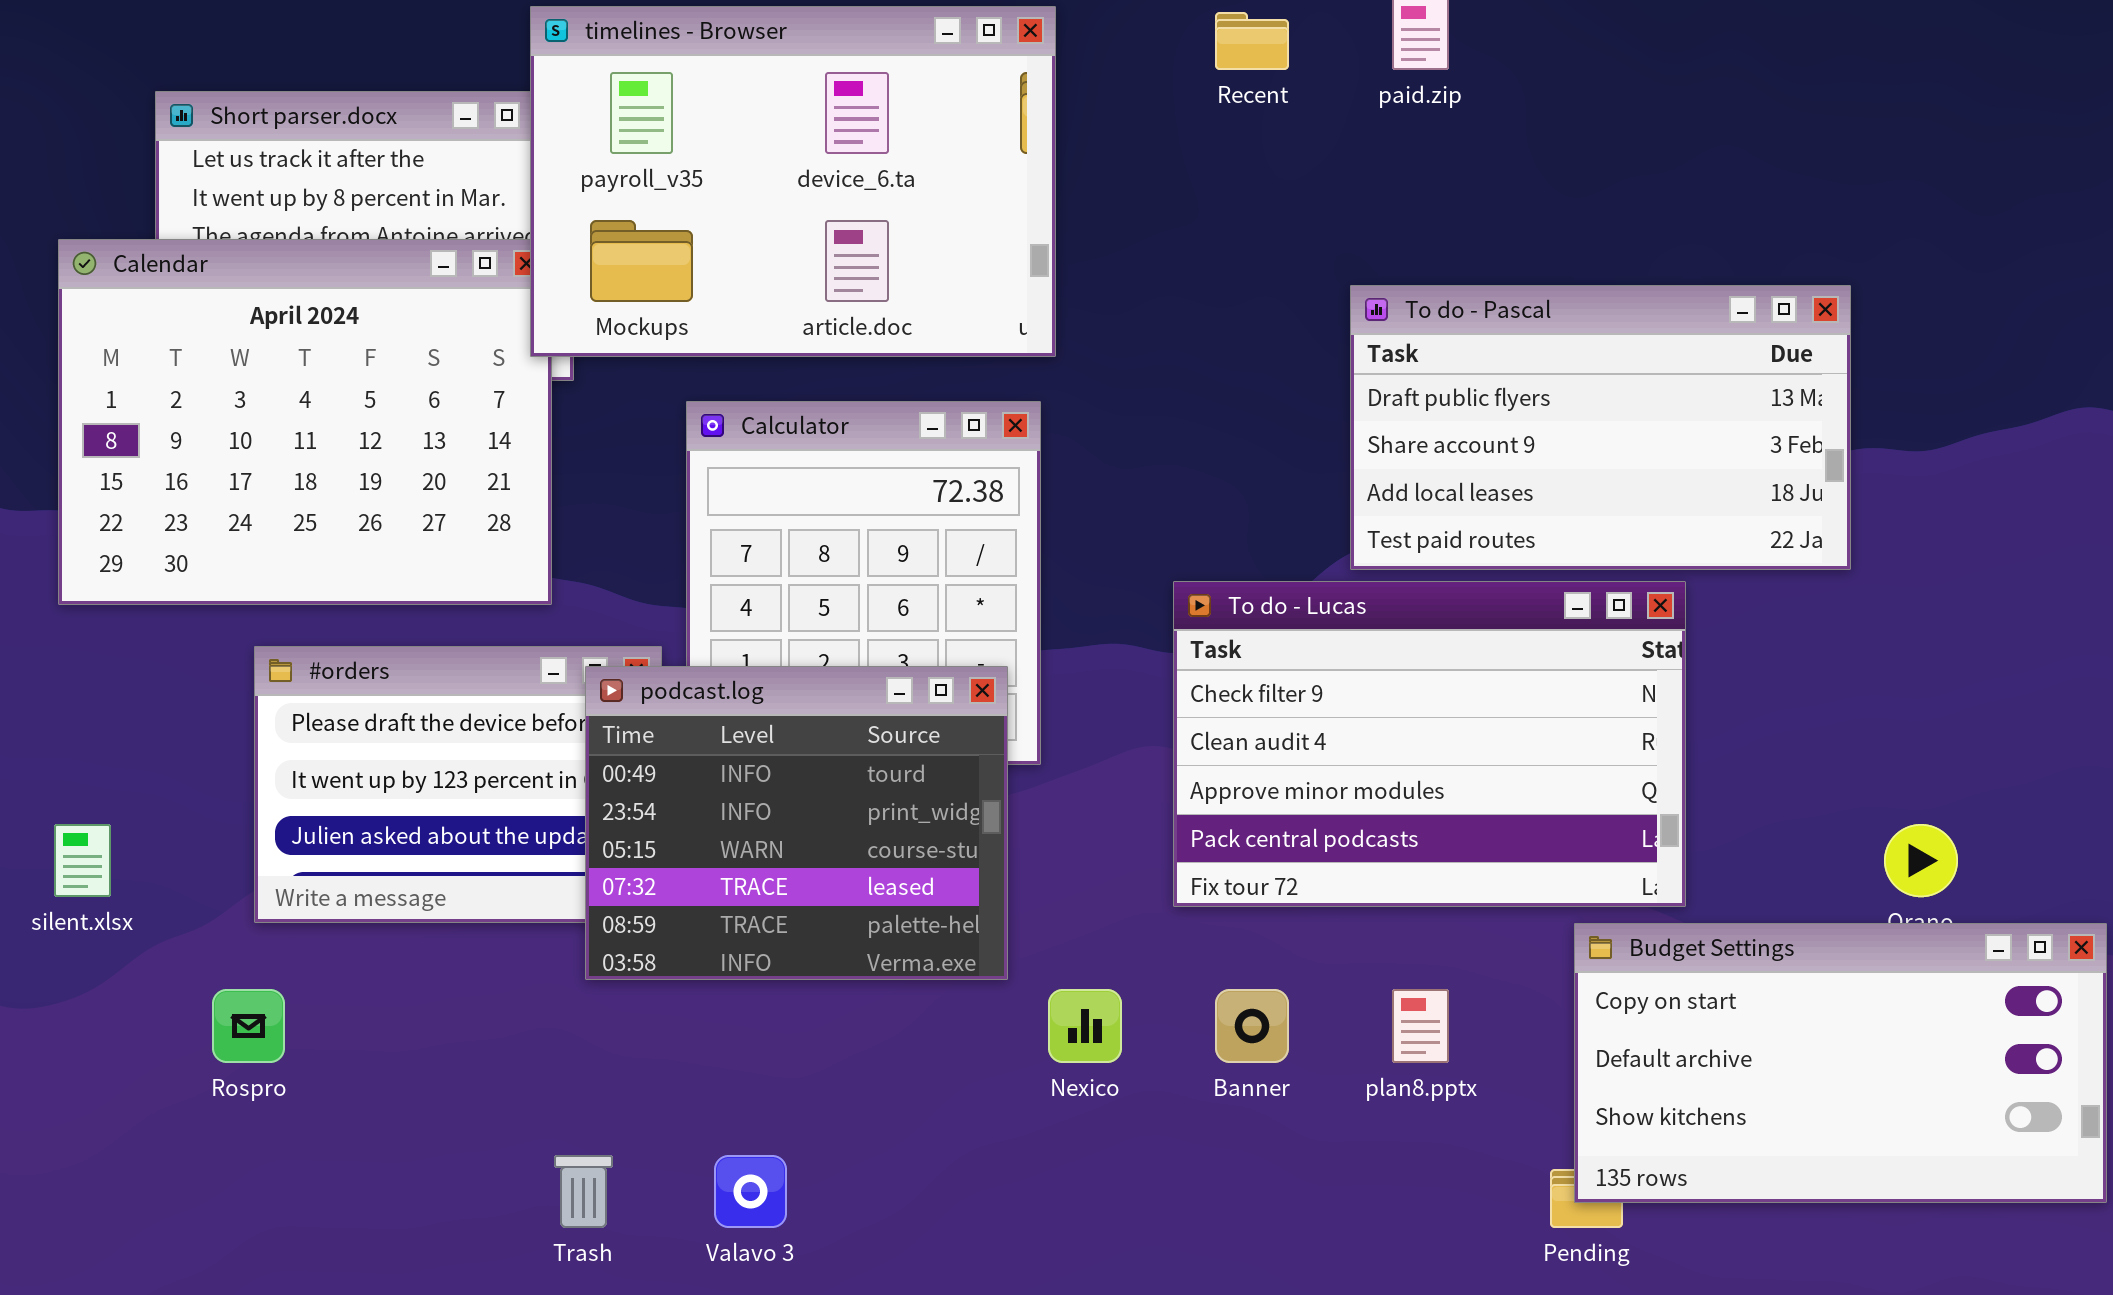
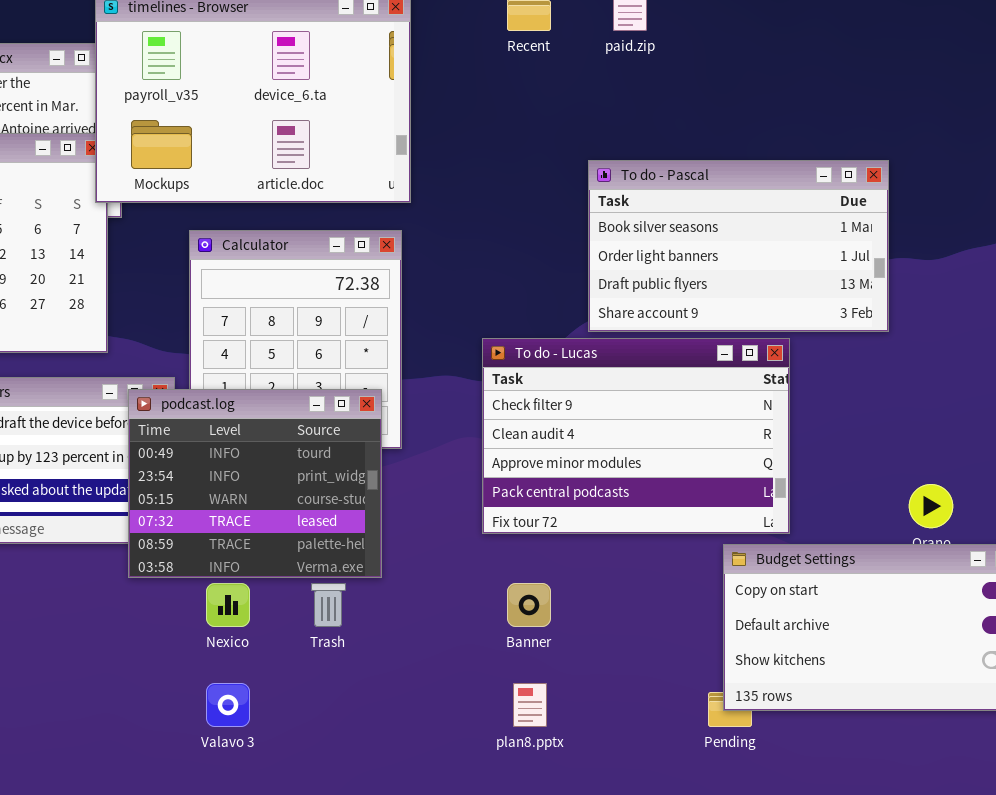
To do - Pascal: [1350,285,1851,570] -> [588,160,889,332], scrolled up 2 rows
Nexico: [1048,989,1122,1063] -> [206,583,250,627], moved
plan8.pptx: [1392,989,1449,1063] -> [513,683,547,727], moved
Trash: [554,1155,613,1228] -> [311,583,346,627], moved

